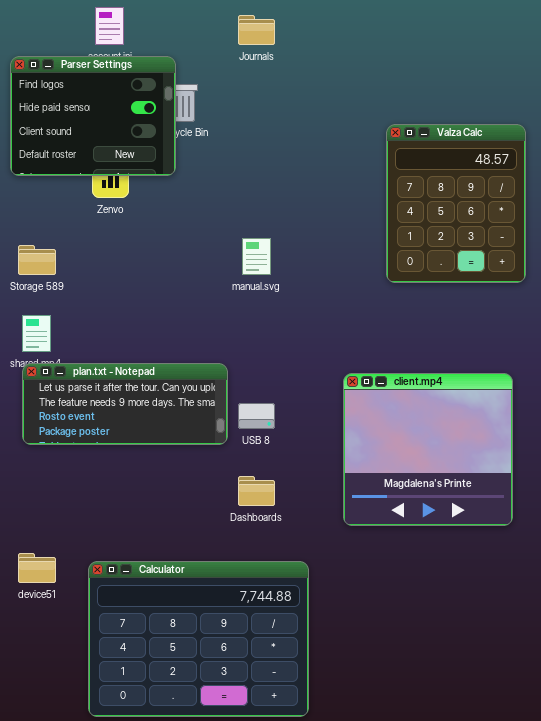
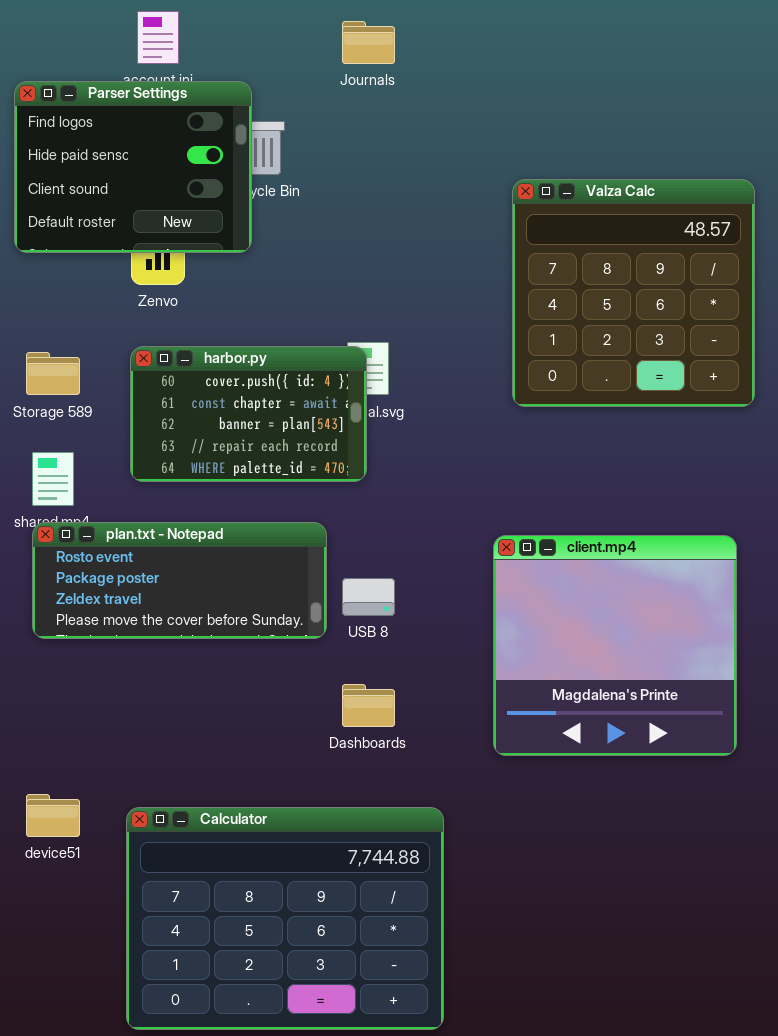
Valza Calc: [386,124,526,283] -> [512,179,755,407], resized
harbor.py: none -> [130,346,367,482], opened
plan.txt - Notepad: [22,363,228,445] -> [32,522,327,639], scrolled down 2 rows

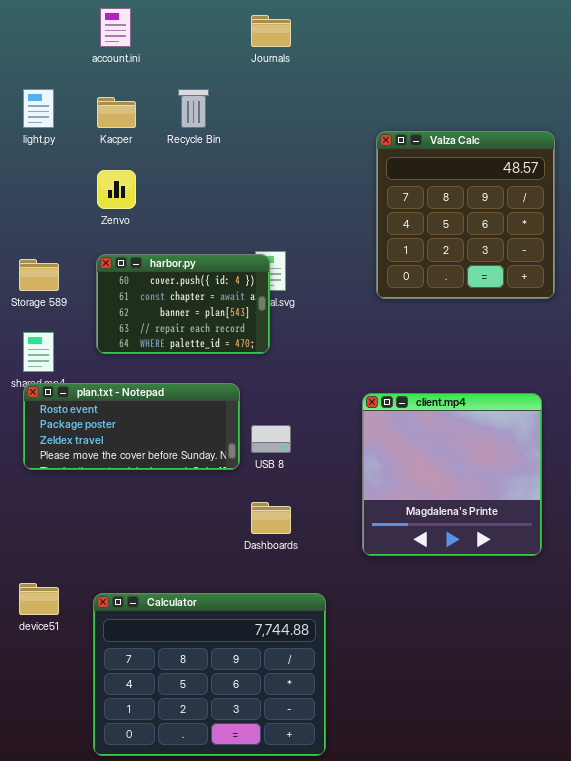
Parser Settings: [14,81,252,253] -> none, closed

